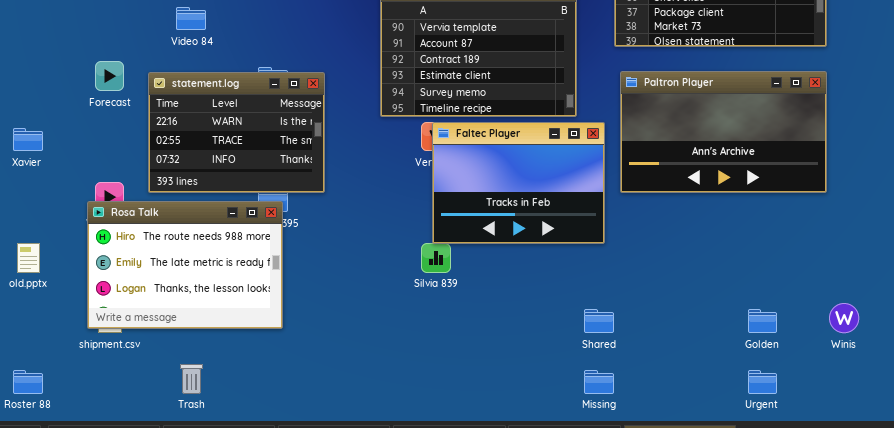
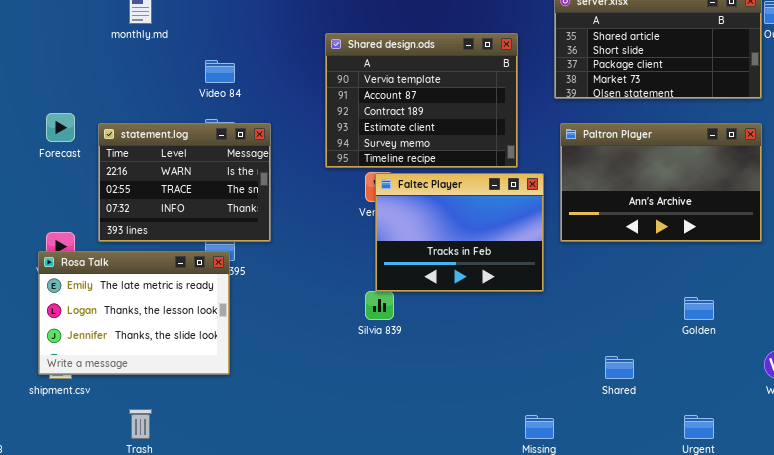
Video 84: [176,7,206,30] -> [205,60,235,83], moved
Rosa Talk: [87,201,283,329] -> [38,251,230,375], scrolled down 1 row
Shared: [584,309,614,333] -> [605,356,634,379], moved
Golden: [748,309,777,333] -> [684,297,714,320], moved

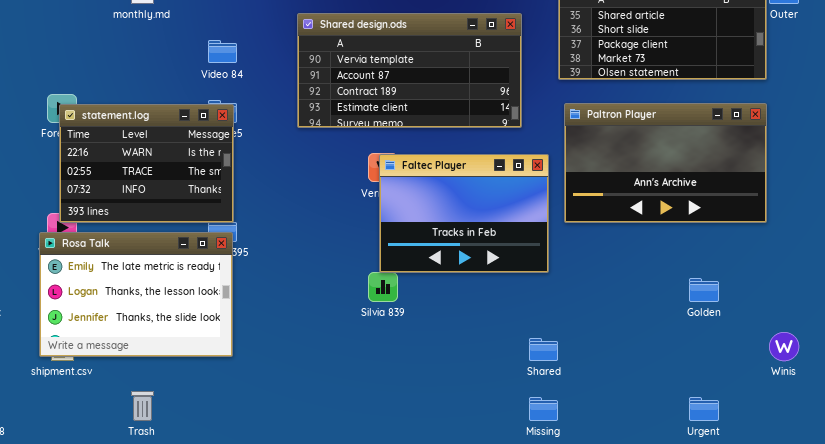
Shared design.ods: [325,33,518,168] -> [297,13,522,128], resized
statement.log: [98,123,271,242] -> [59,104,234,223], moved
Shared: [605,356,634,379] -> [529,338,558,361], moved

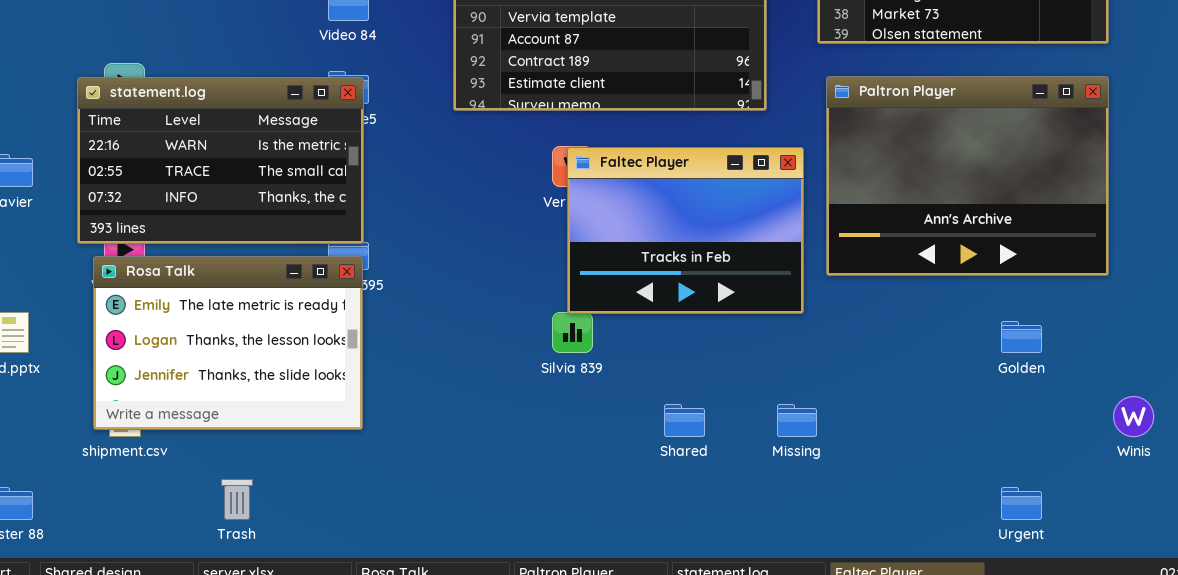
Paltron Player: [564,103,767,223] -> [826,76,1109,276], resized
statement.log: [59,104,234,223] -> [77,77,364,244], resized
Shared: [529,338,558,361] -> [664,404,705,437], moved
Missing: [529,397,558,421] -> [777,404,817,437], moved

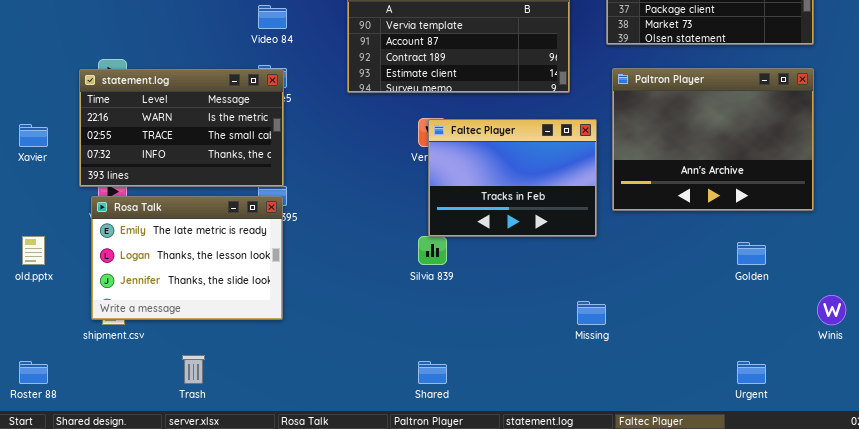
Shared: [664,404,705,437] -> [418,361,447,384], moved

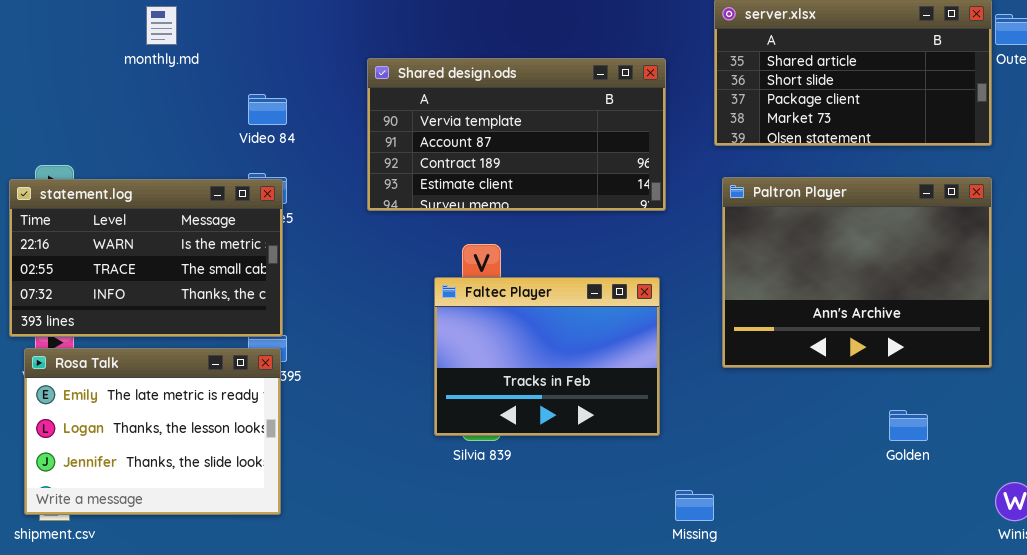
Faltec Player: [428,119,597,237] -> [434,277,660,436], moved

